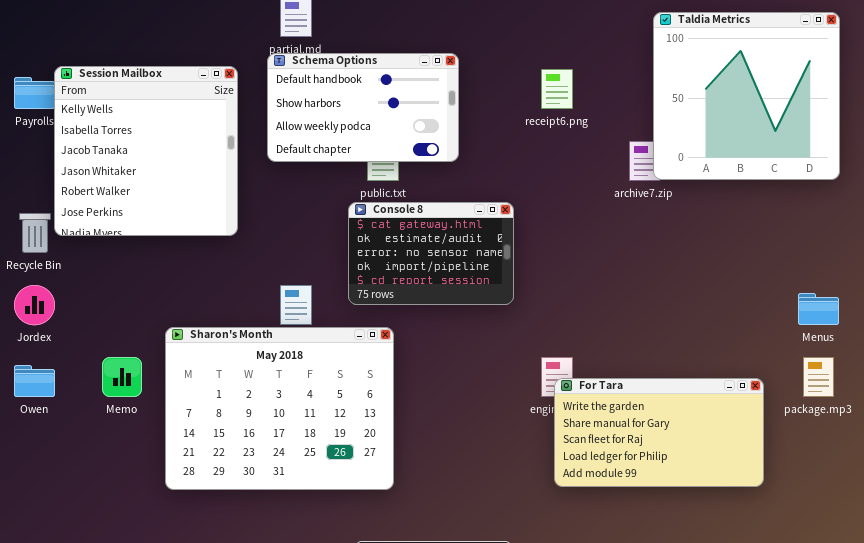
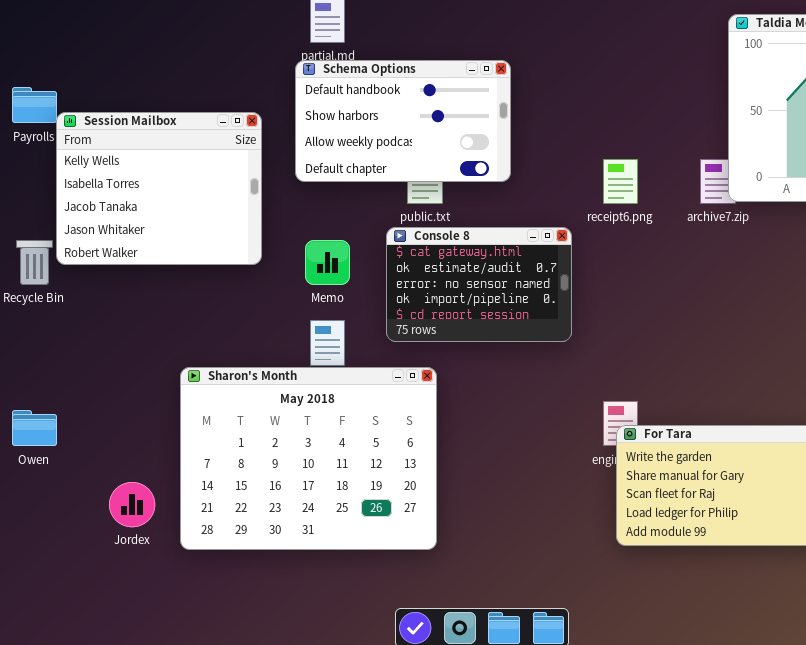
Session Mailbox: [54,66,238,236] -> [56,112,262,265], resized
receipt6.png: [541,69,573,109] -> [603,159,638,204], moved
Jordex: [14,285,55,325] -> [109,482,155,527], moved
Memo: [102,357,142,397] -> [305,240,350,285], moved

